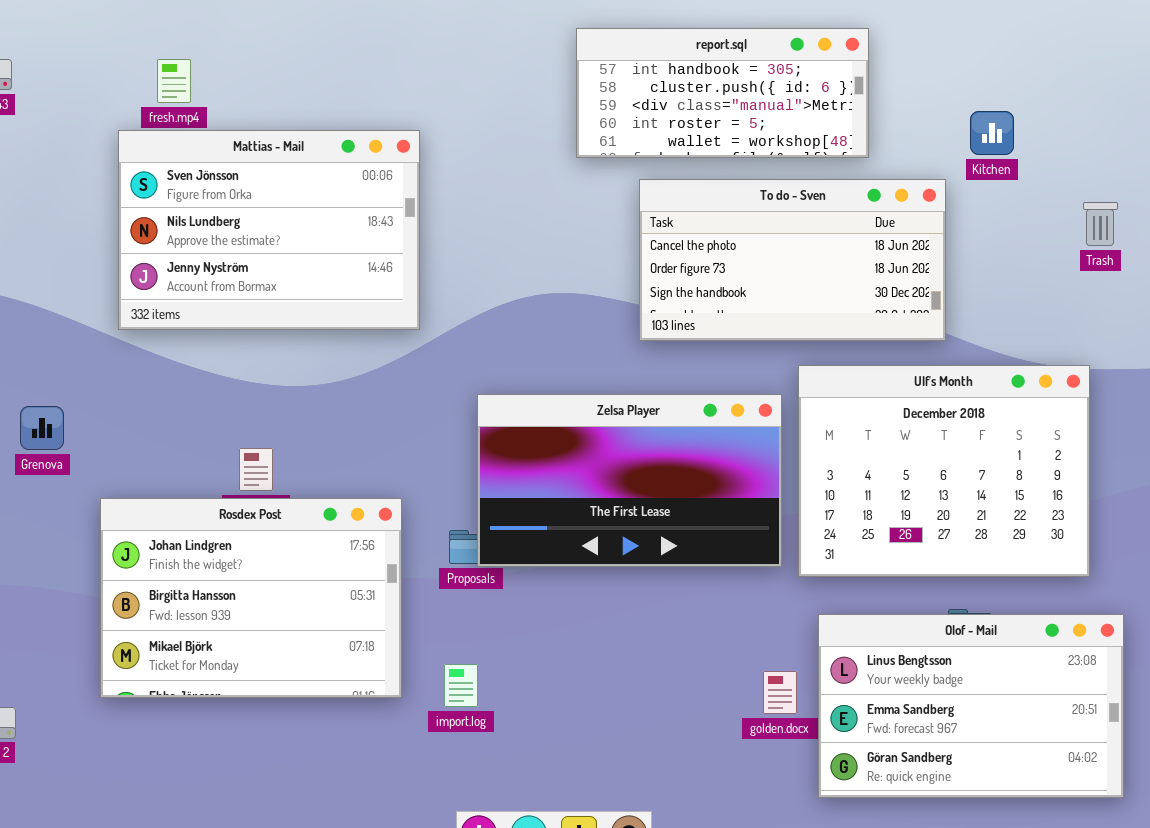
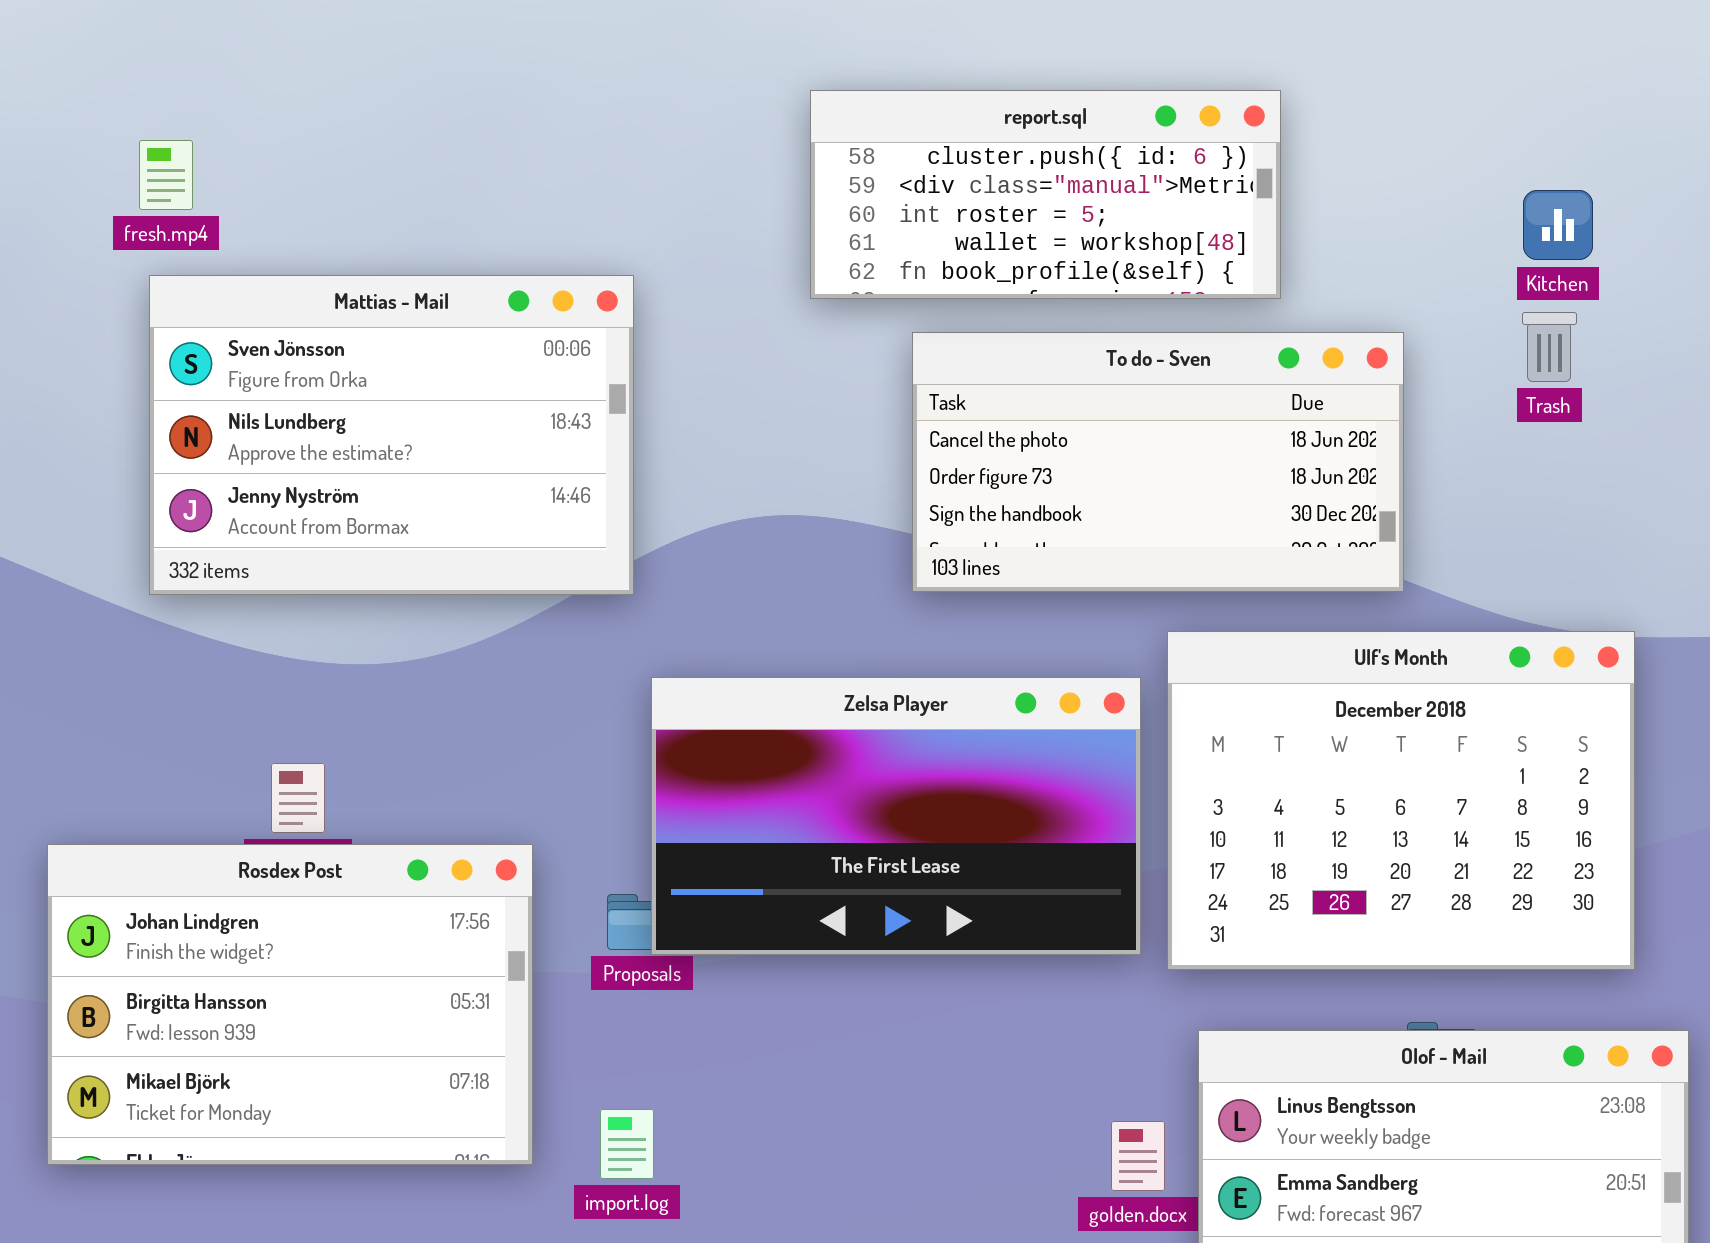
report.sql: [576,28,869,158] -> [810,90,1281,299], scrolled down 1 row
Kitchen: [970,111,1014,155] -> [1523,190,1593,260], moved
Mattias - Mail: [118,130,420,330] -> [149,275,634,595], moved
Trash: [1083,202,1118,246] -> [1522,312,1577,382], moved

